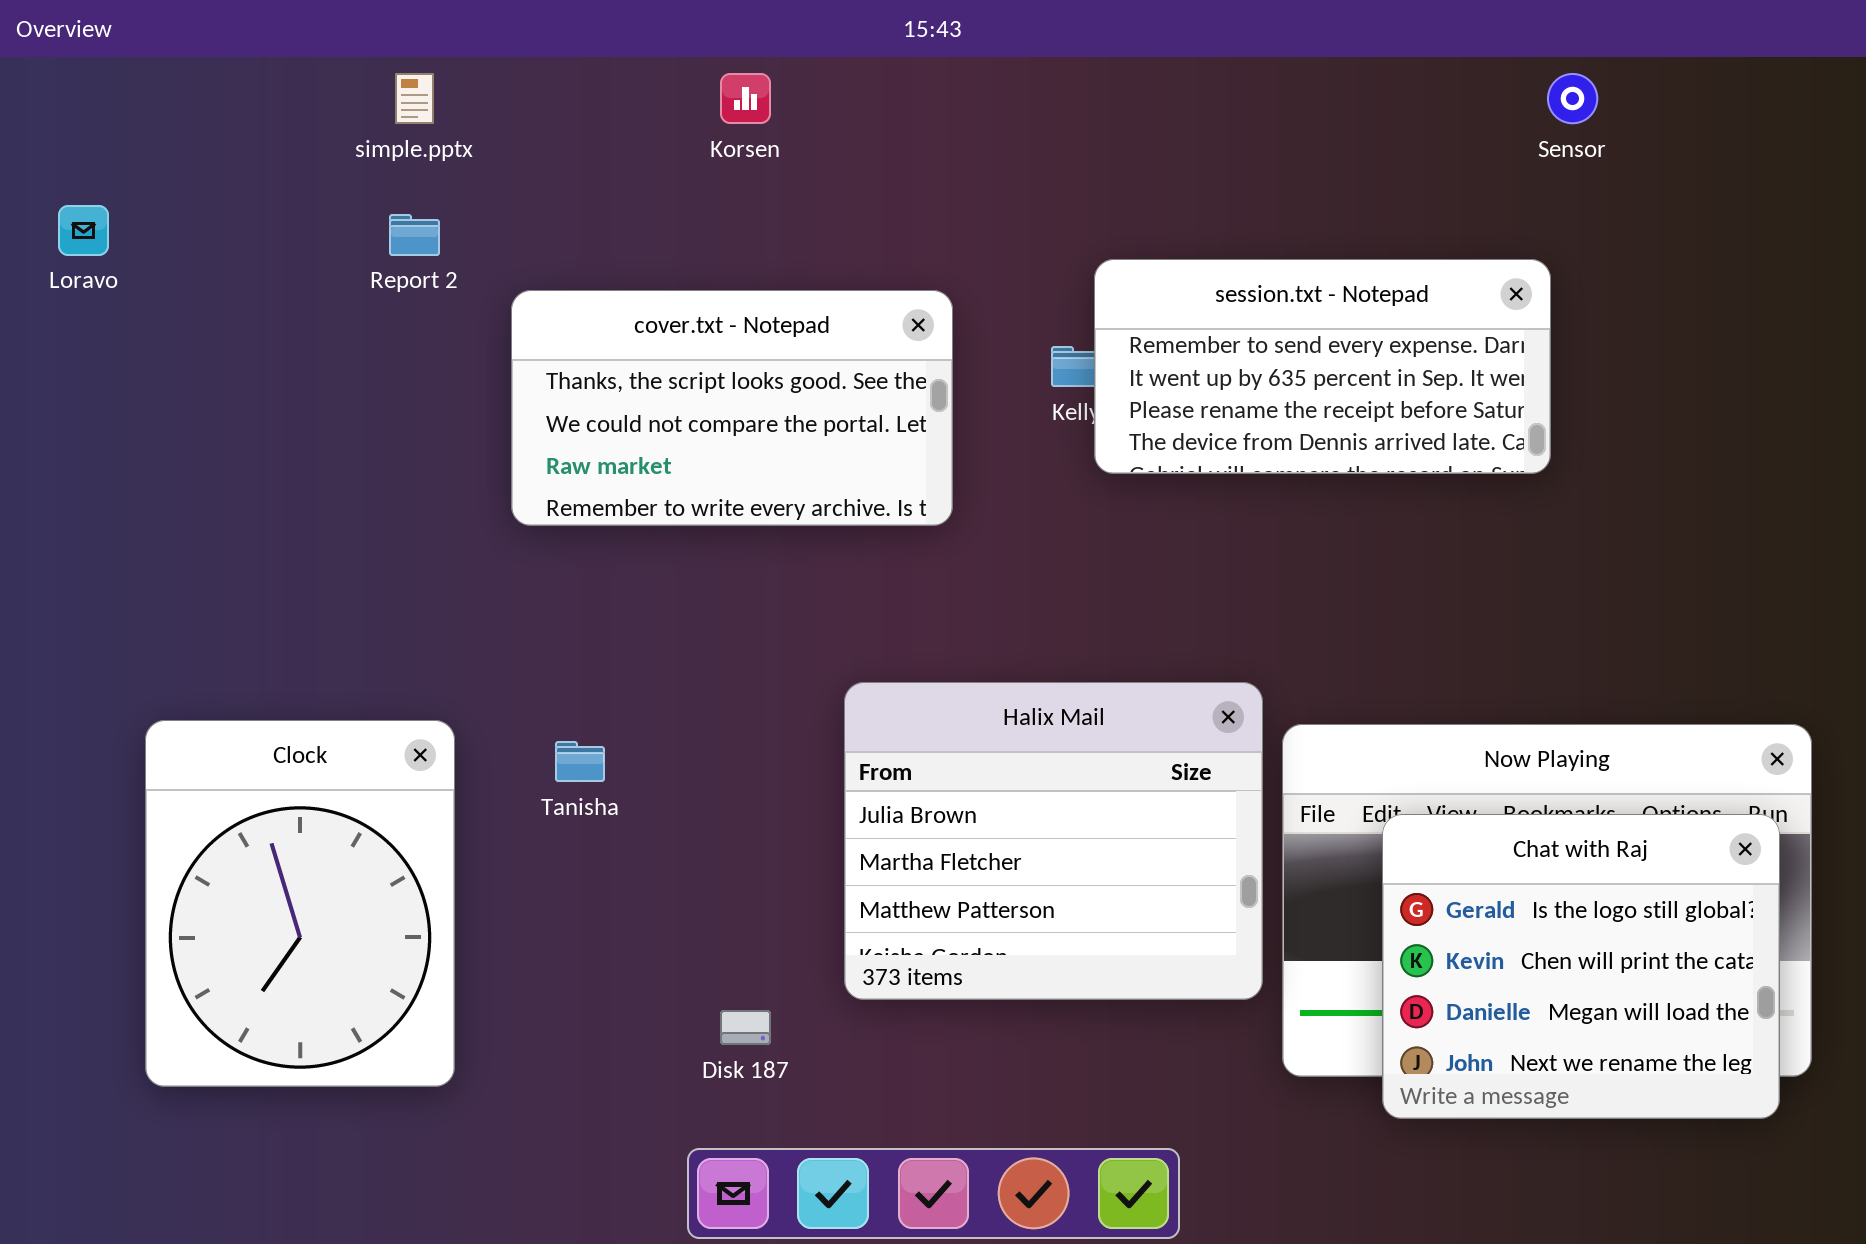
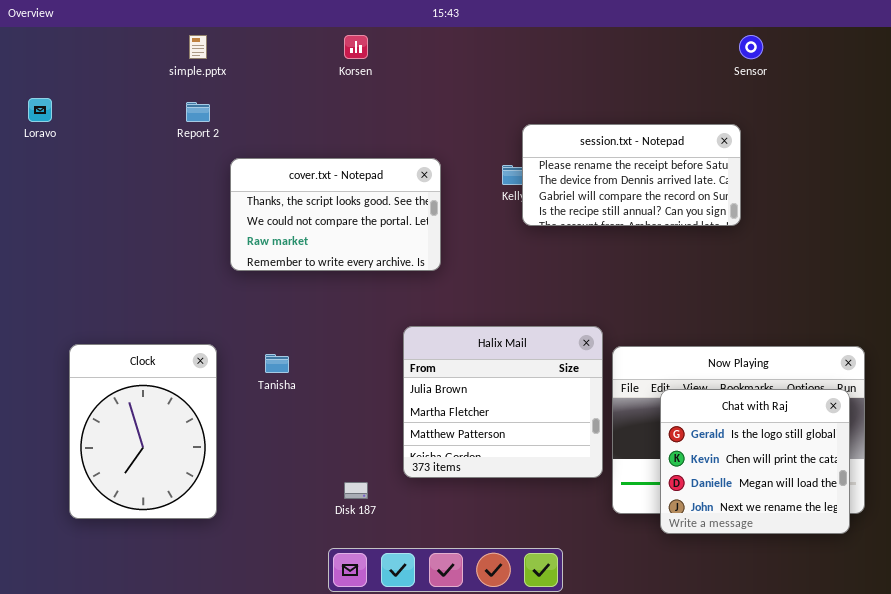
session.txt - Notepad: [1094,259,1551,474] -> [522,124,741,226], scrolled down 2 rows
cover.txt - Notepad: [511,290,953,526] -> [230,158,441,271], moved

